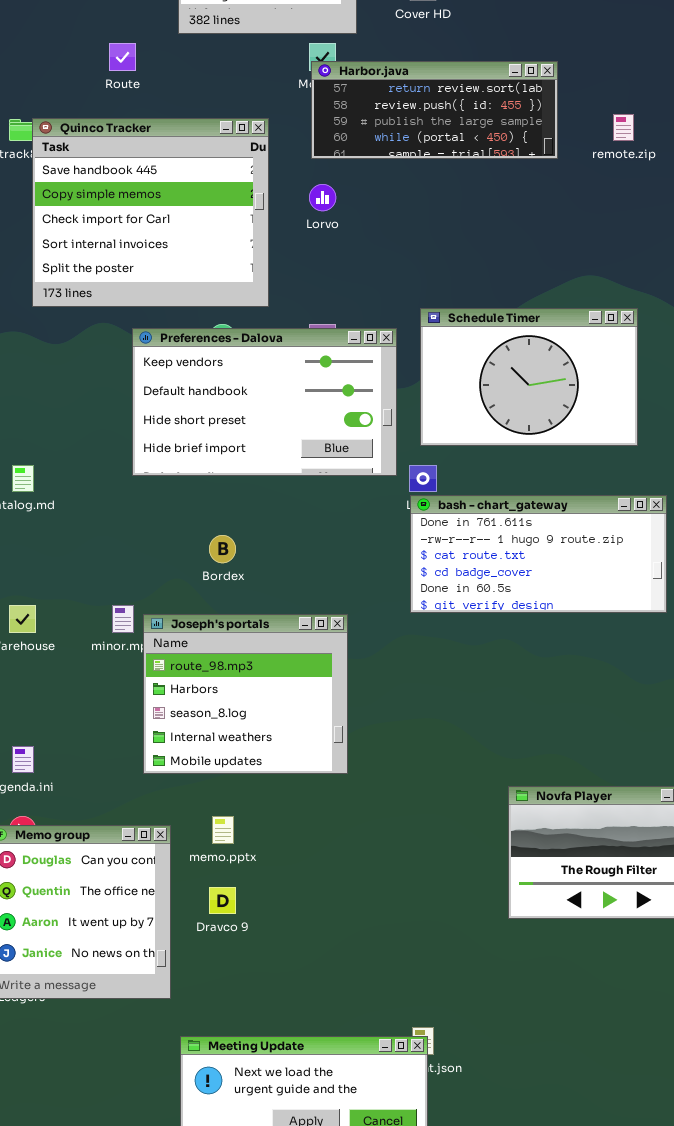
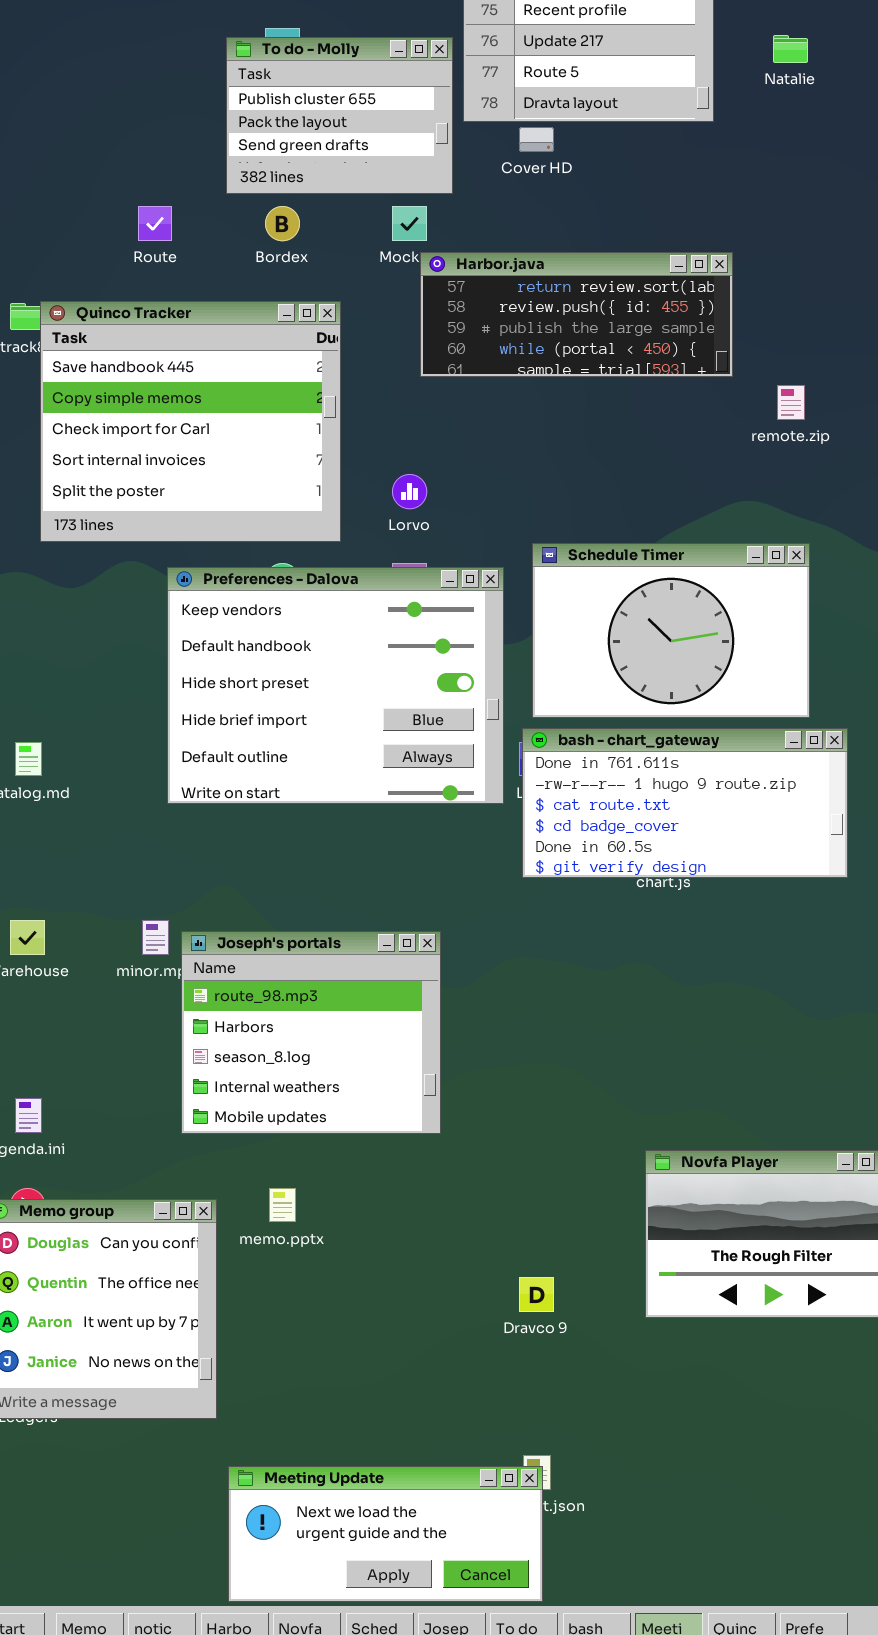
Harbor.java: [311,61,558,159] -> [420,252,733,377], moved
remote.zip: [613,114,634,141] -> [777,385,805,420], moved
Lorvo: [309,184,336,211] -> [392,474,427,509], moved
Preferences - Dalova: [132,328,397,476] -> [167,567,504,804], resized
bash - chart_gateway: [410,495,667,613] -> [522,728,848,878], moved
Bordex: [209,535,236,563] -> [265,206,300,241], moved
Dravco 9: [209,887,236,914] -> [519,1277,554,1312], moved

